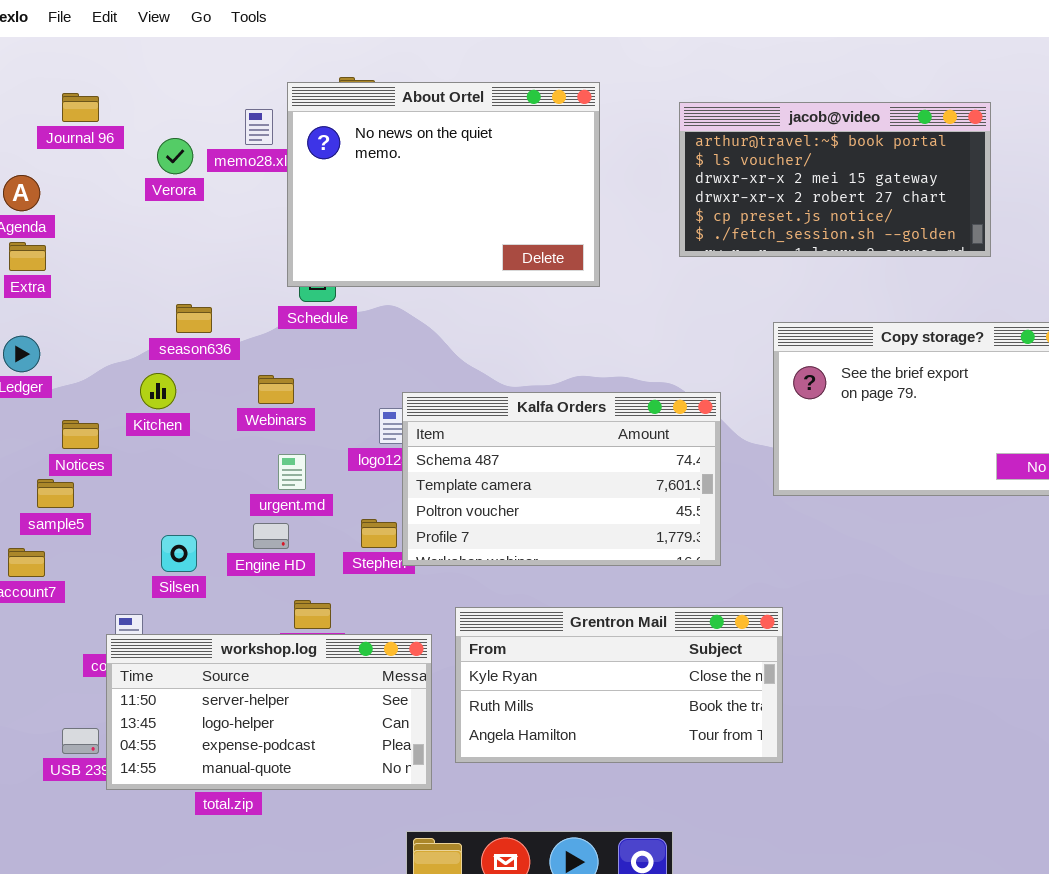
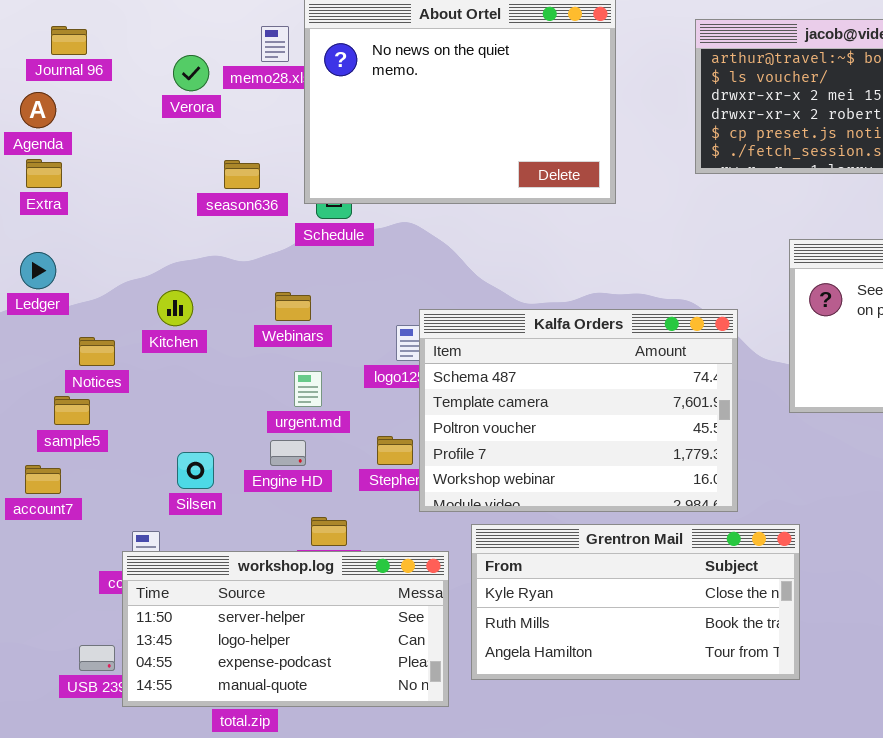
Journal 96: [62,93,99,122] -> [51,26,87,55], moved
season636: [176,304,212,333] -> [224,160,260,189], moved
Kalfa Orders: [402,392,721,566] -> [419,309,738,512], resized

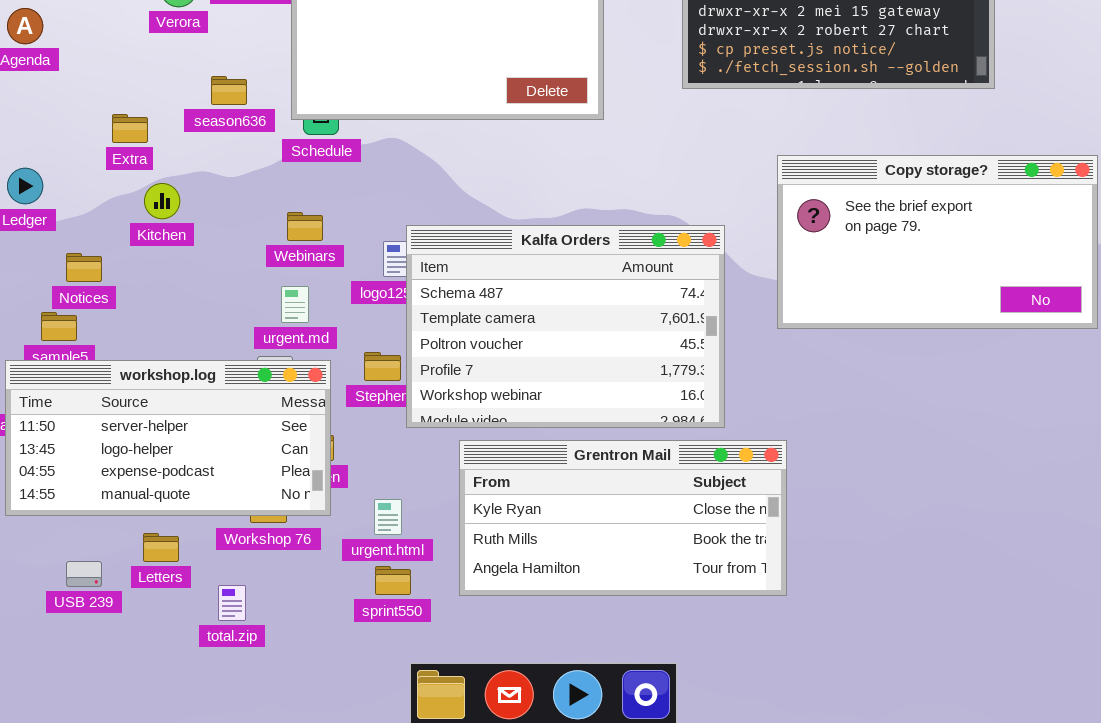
Extra: [26,159,62,188] -> [112,114,148,143], moved
Kitchen: [157,290,193,326] -> [144,183,180,219], moved
Webinars: [275,292,311,321] -> [287,212,323,241], moved
workshop.log: [122,551,449,707] -> [5,360,331,516], moved

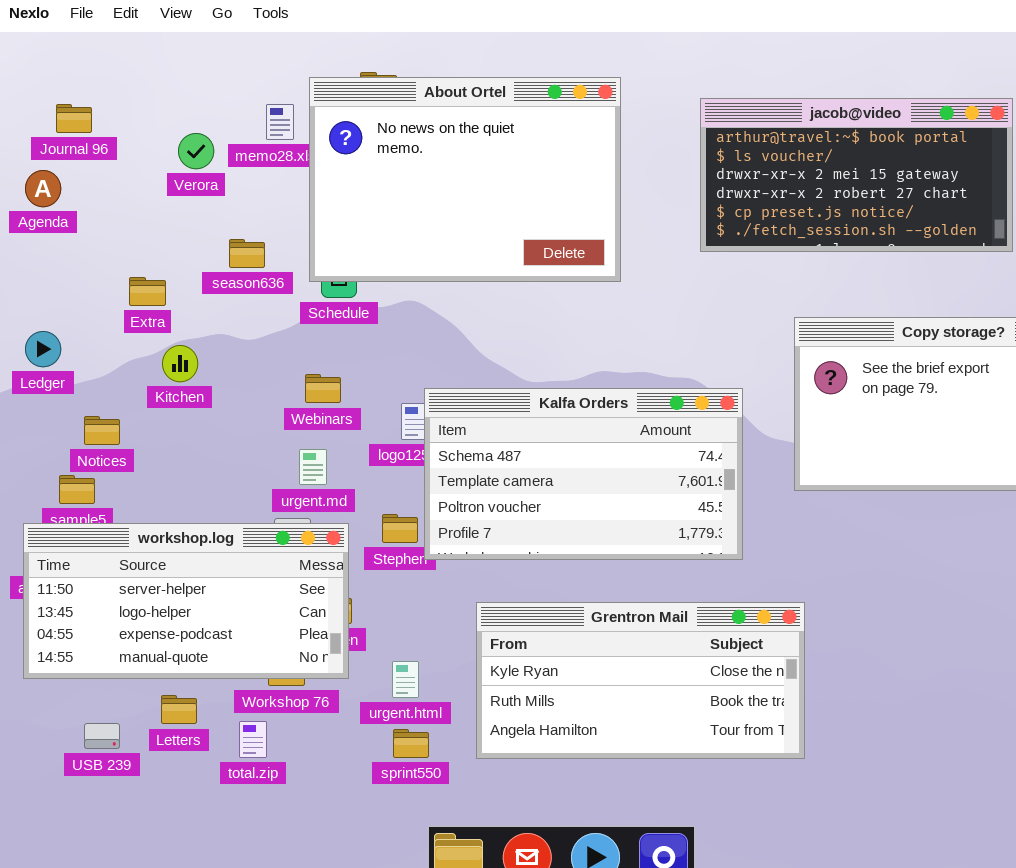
Kalfa Orders: [406,225,725,428] -> [424,388,743,560], resized
total.zip: [218,585,246,621] -> [239,721,267,758], moved

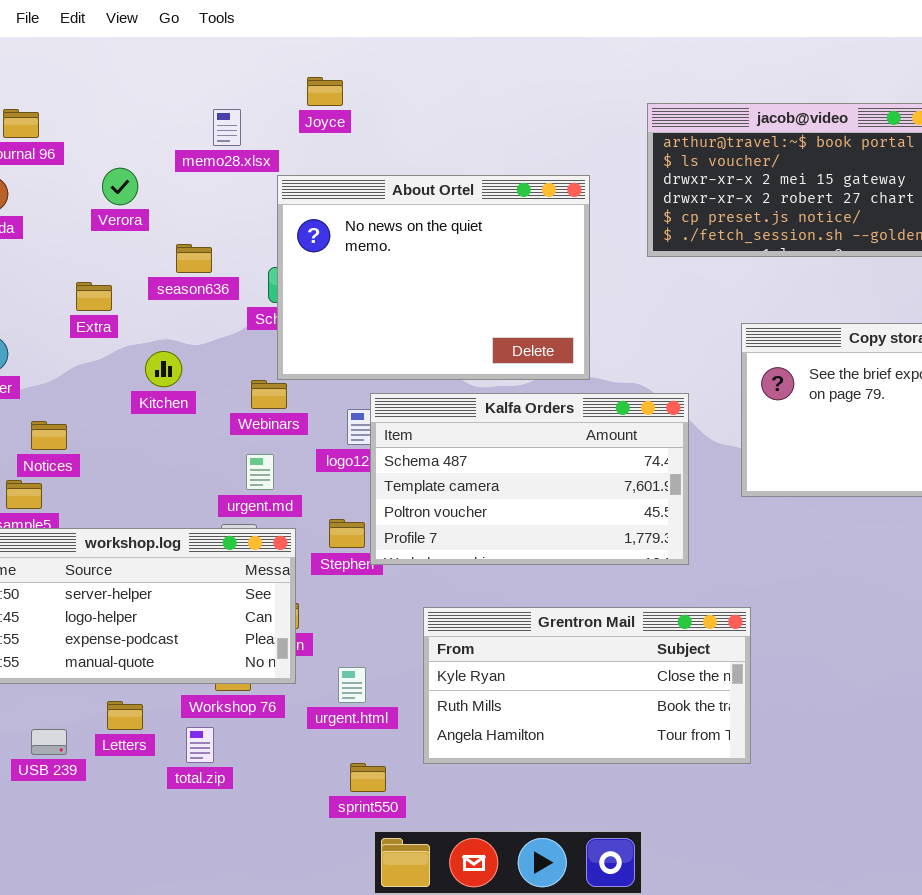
About Ortel: [309,77,621,282] -> [277,175,590,380], moved
Verora: [178,133,214,169] -> [102,168,138,205], moved
Kitchen: [162,345,198,382] -> [145,351,182,387], moved
sprint550: [393,729,429,758] -> [350,763,386,792], moved

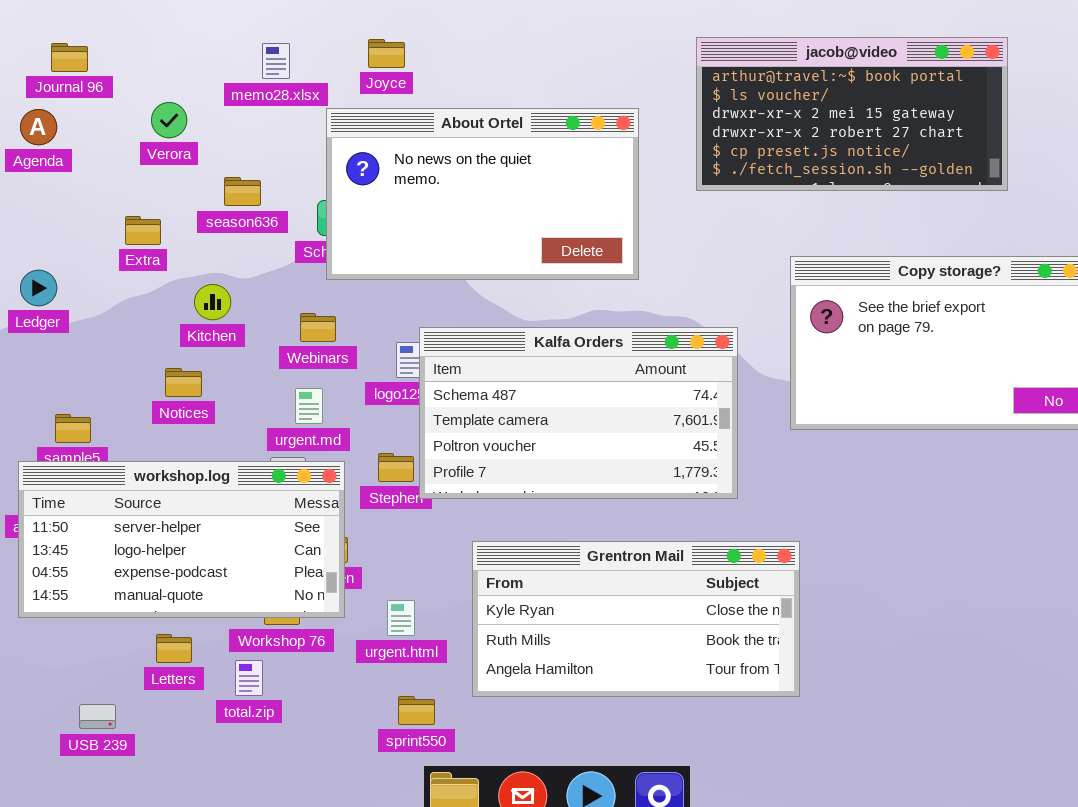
Joyce: [307,77,343,106] -> [368,39,405,68], moved
About Ortel: [277,175,590,380] -> [326,108,639,280], resized
Notices: [31,421,67,450] -> [165,368,202,397], moved
USB 239: [31,729,67,755] -> [79,704,116,729], moved

